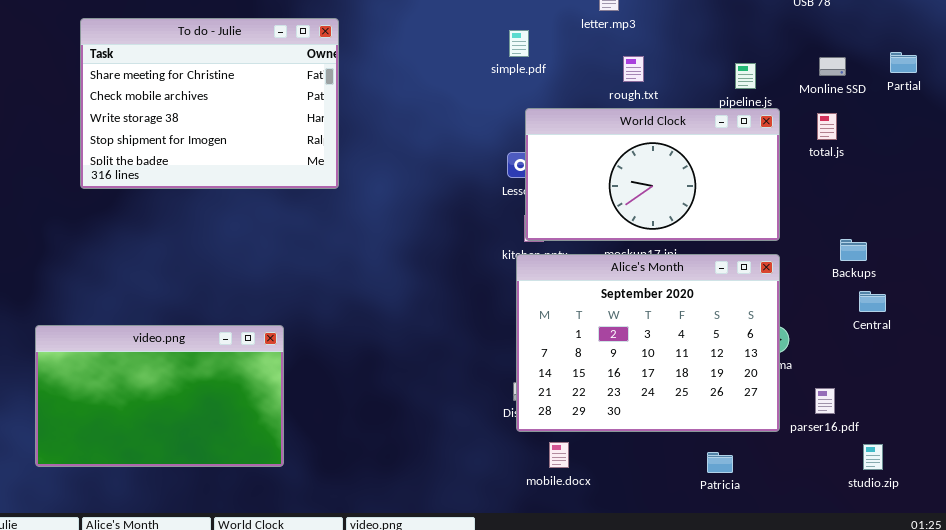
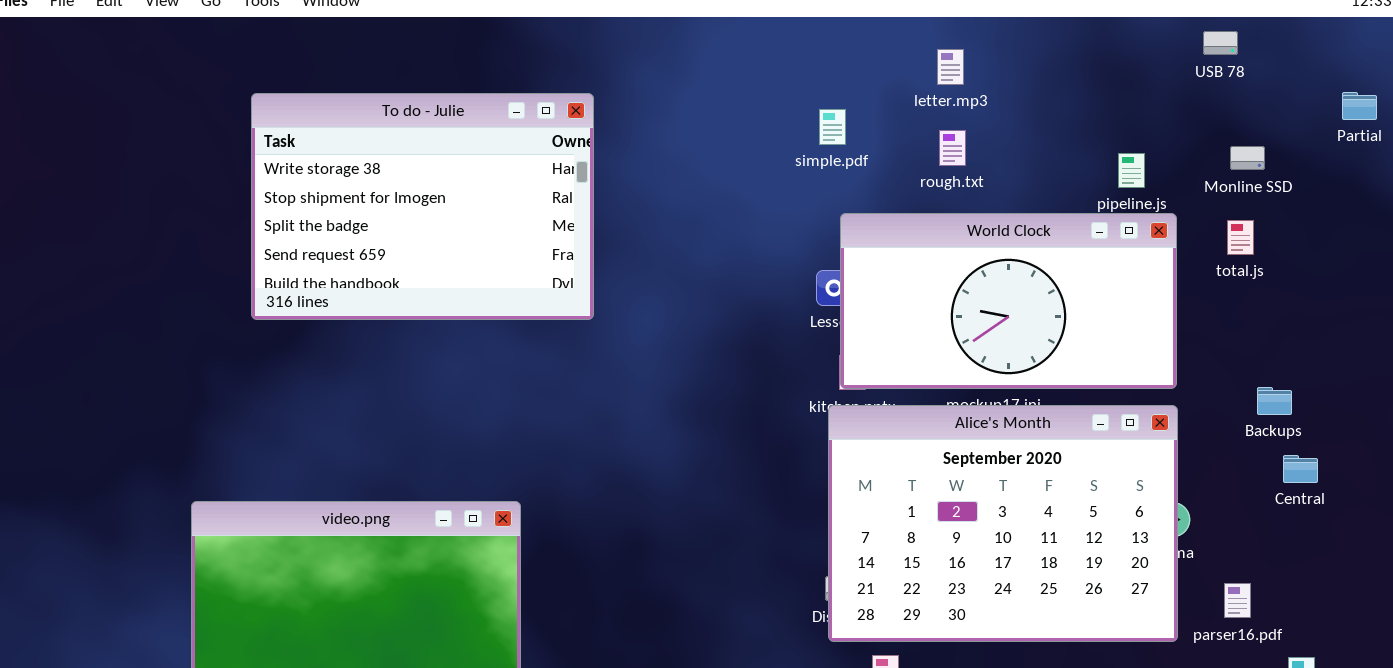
To do - Julie: [80,18,339,189] -> [251,93,594,320], scrolled down 2 rows
Partial: [890,52,917,73] -> [1342,92,1377,120], moved
rough.txt: [623,56,644,82] -> [939,130,966,166], moved

